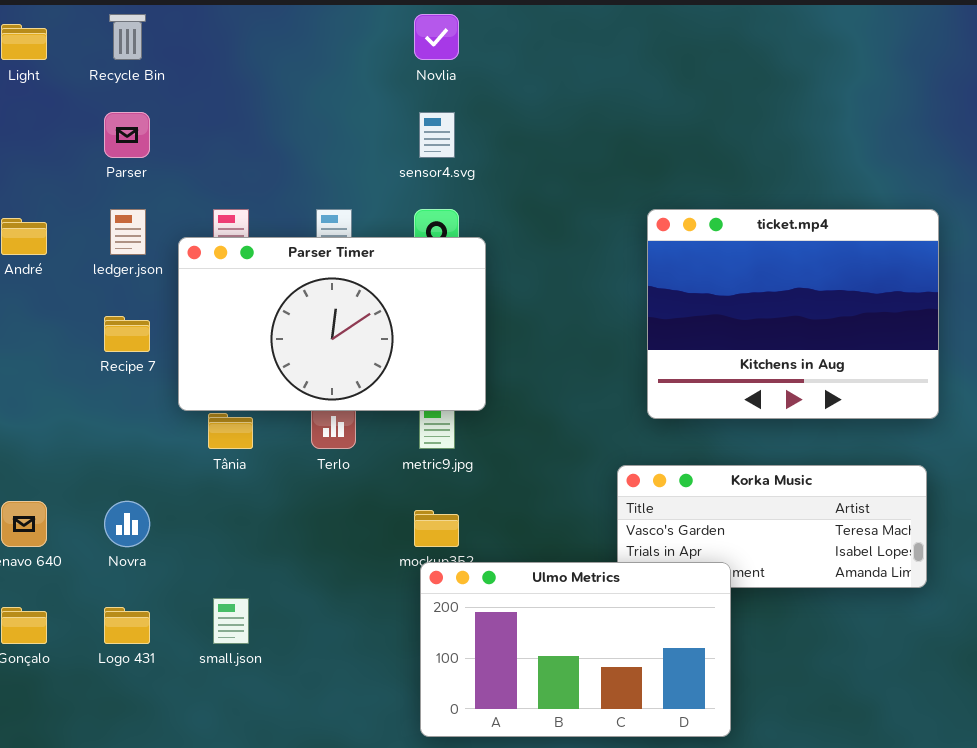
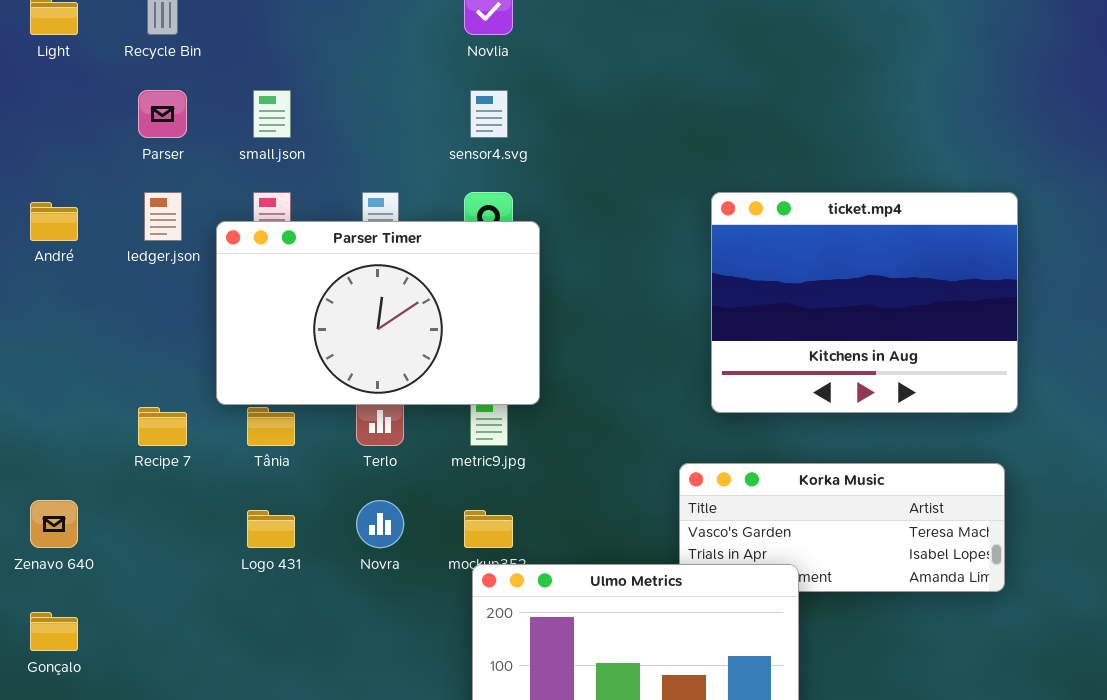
Recipe 7: [104,316,150,352] -> [138,407,187,446], moved
Novra: [104,501,150,547] -> [356,500,404,548], moved
small.json: [213,598,249,644] -> [253,90,291,138], moved
Logo 431: [104,607,150,644] -> [247,510,295,548], moved

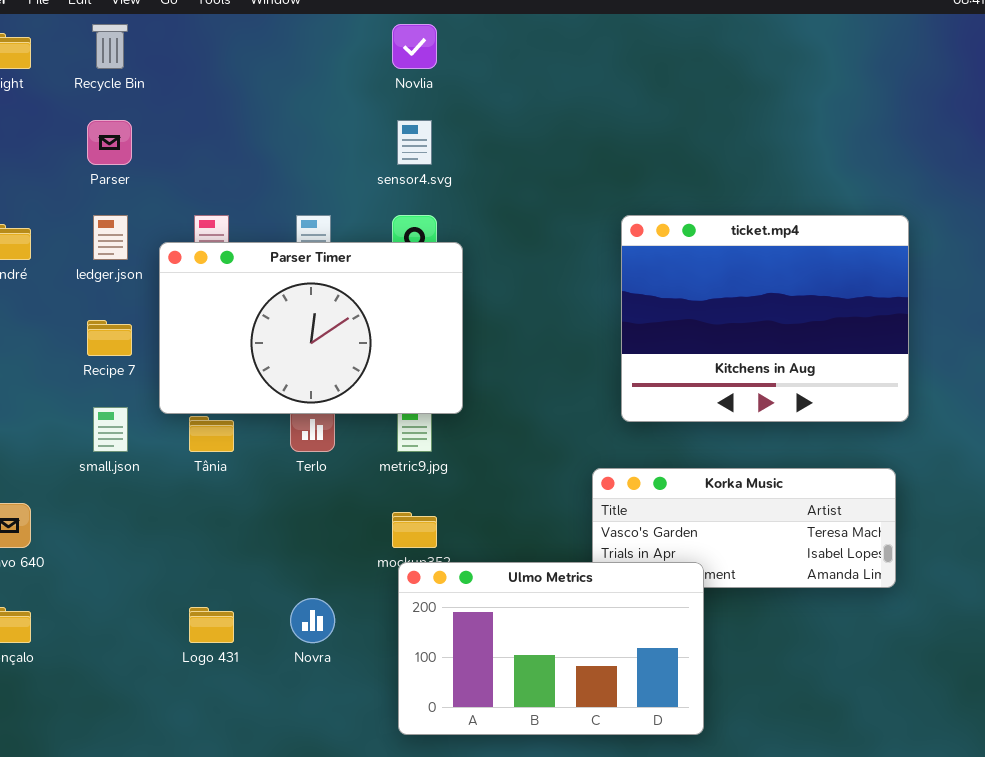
small.json: [253,90,291,138] -> [93,407,128,452], moved
Recipe 7: [138,407,187,446] -> [87,320,132,356], moved
Novra: [356,500,404,548] -> [290,598,335,643], moved
Logo 431: [247,510,295,548] -> [189,607,234,643], moved

